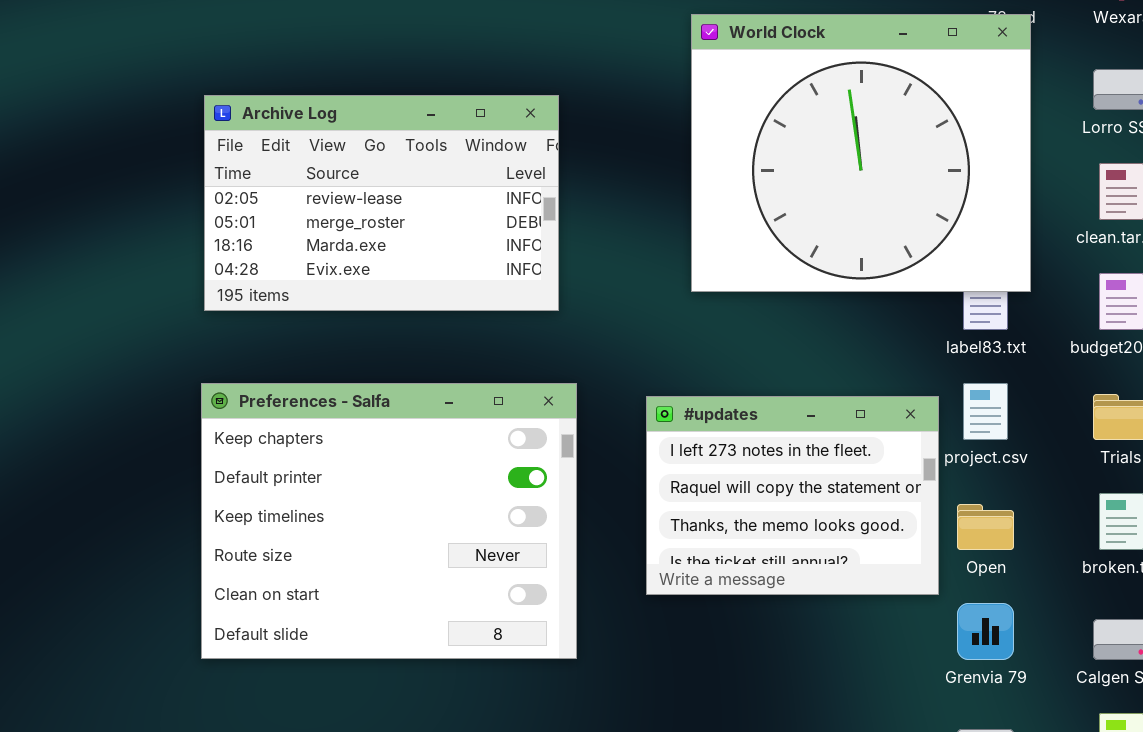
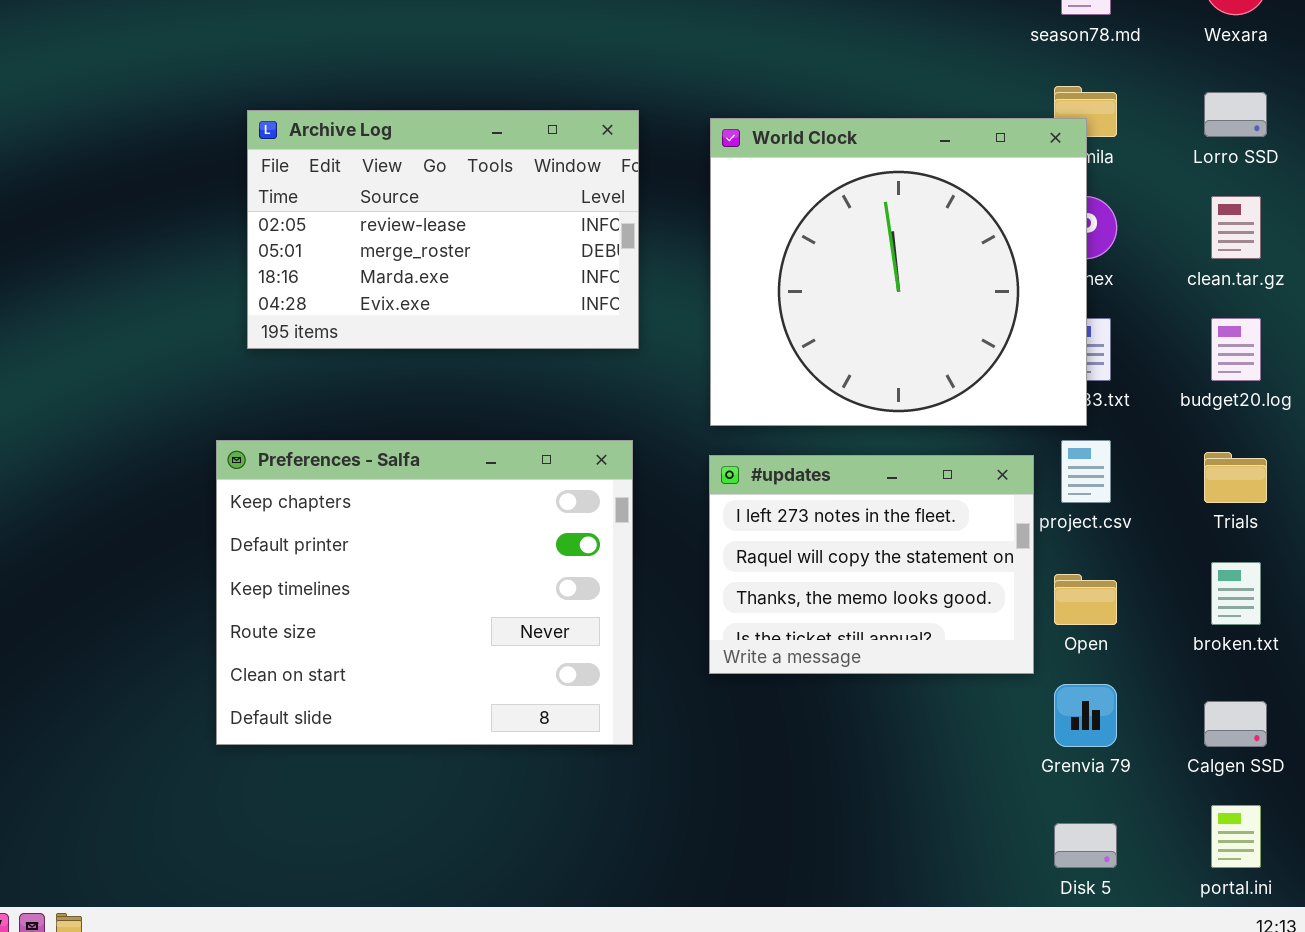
World Clock: [691,14,1031,292] -> [710,118,1087,426], moved
Archive Log: [204,95,559,311] -> [247,110,639,349], moved

